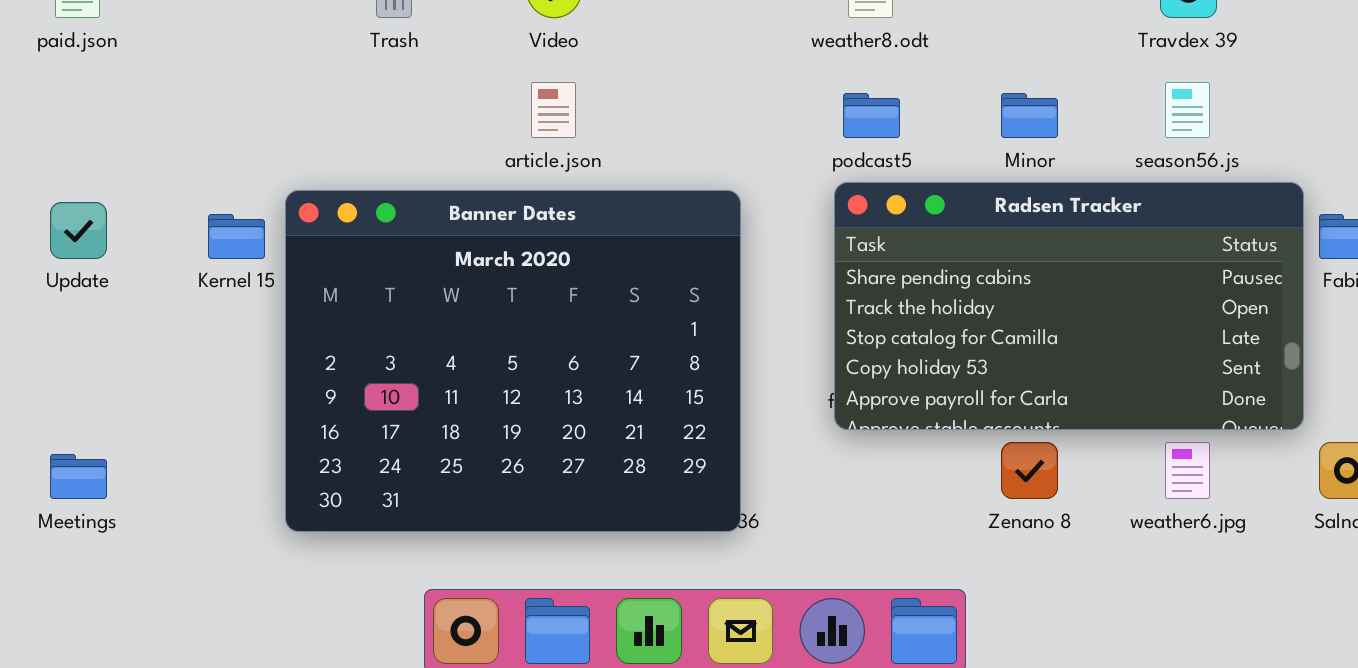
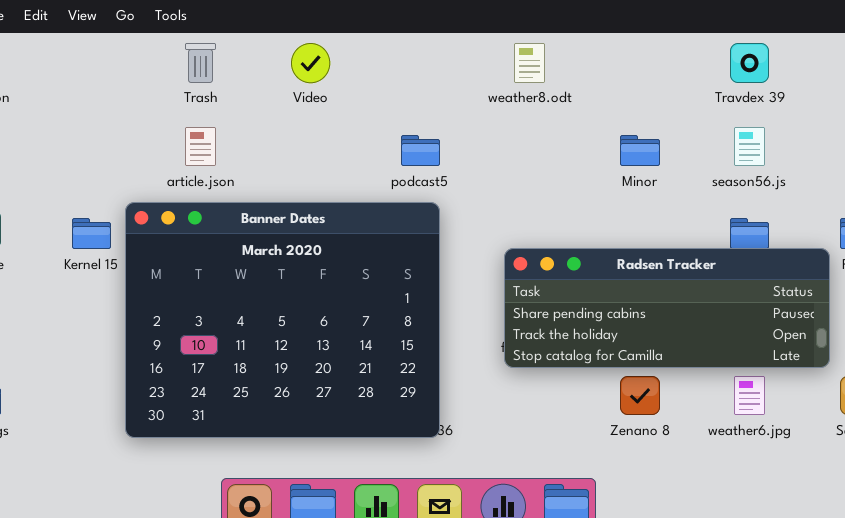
article.json: [531,82,576,138] -> [185,127,216,166], moved
podcast5: [843,93,900,138] -> [401,135,440,166], moved
Radsen Tracker: [834,182,1304,430] -> [504,248,830,368], resized

